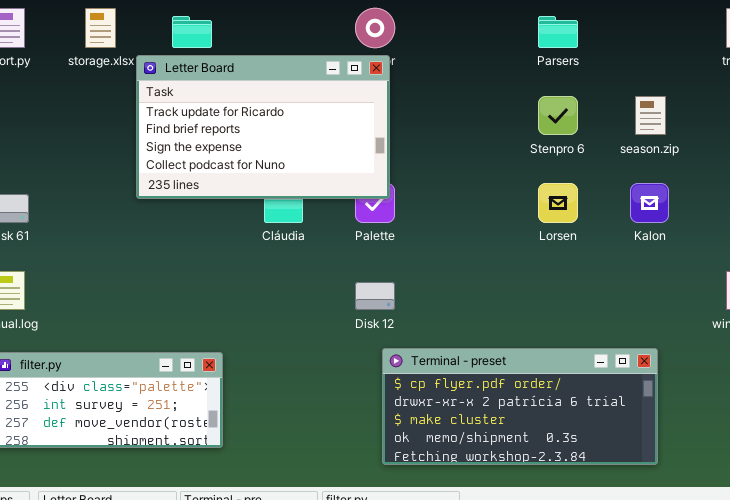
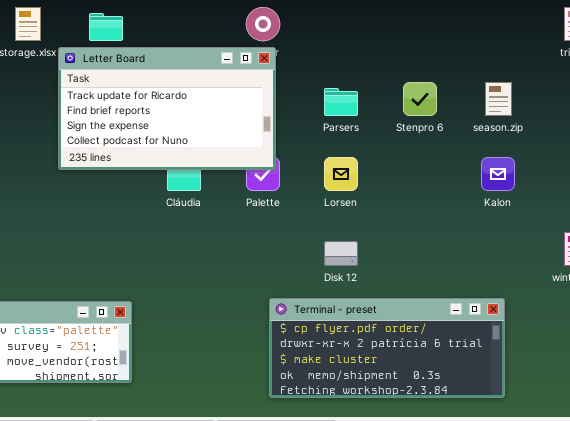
Parsers: [538,16,578,48] -> [324,88,358,116], moved
Lorsen: [538,183,578,223] -> [324,157,358,191], moved
Disk 12: [355,282,395,310] -> [324,241,358,266], moved

